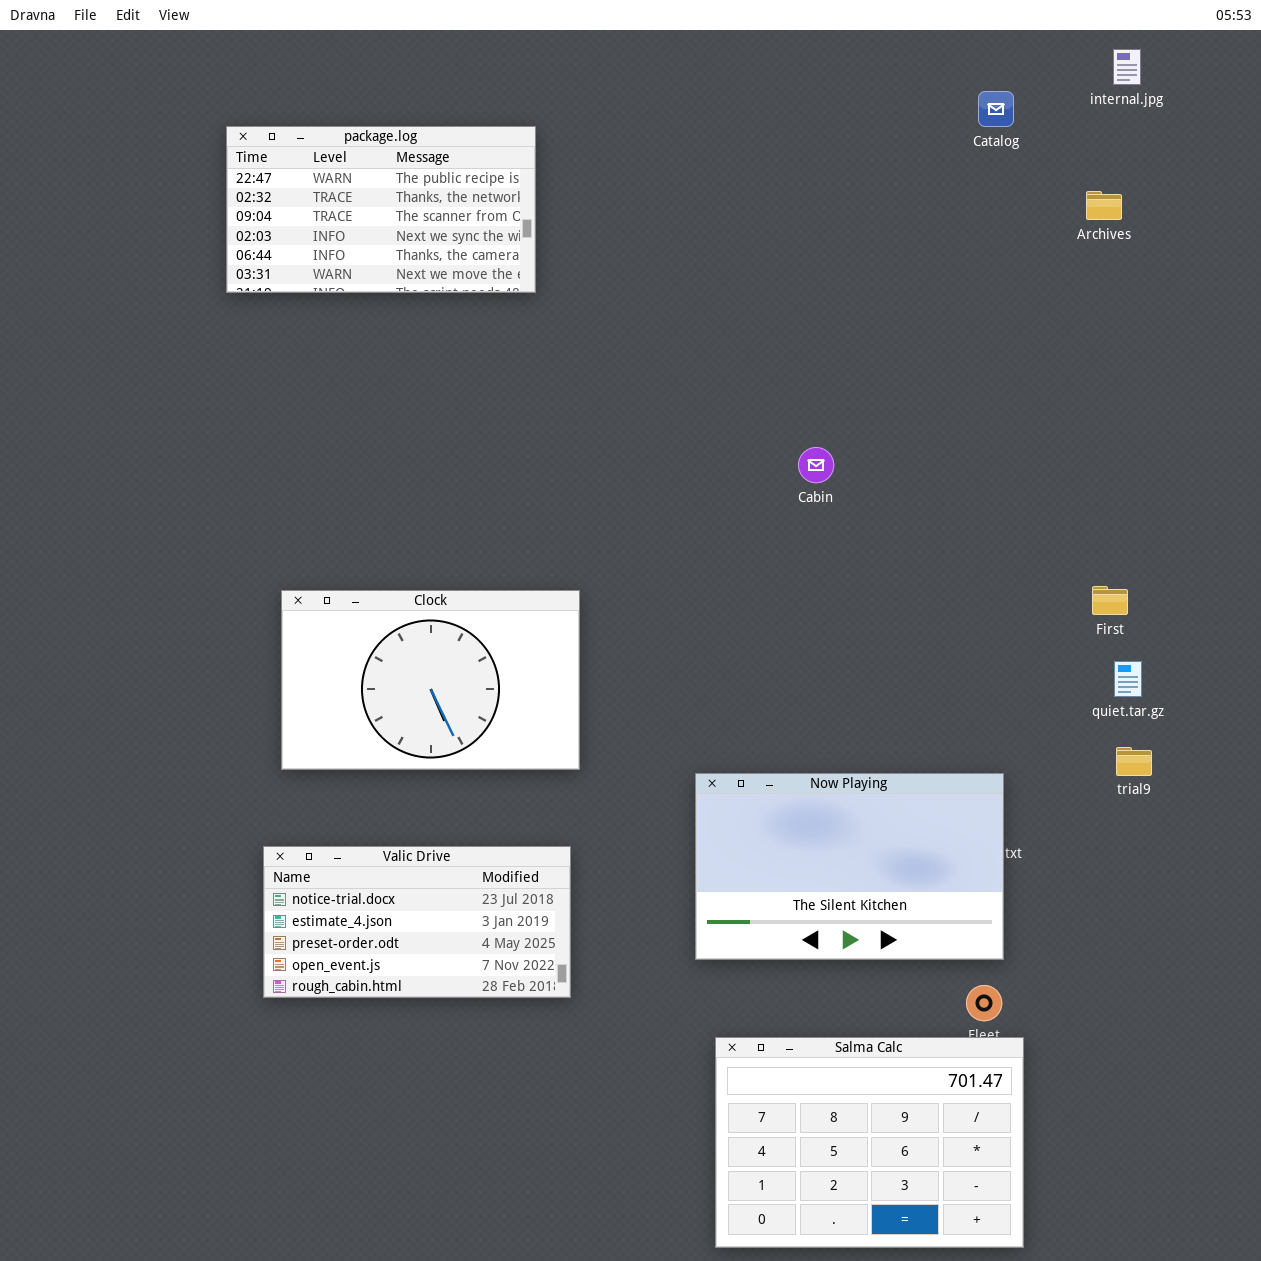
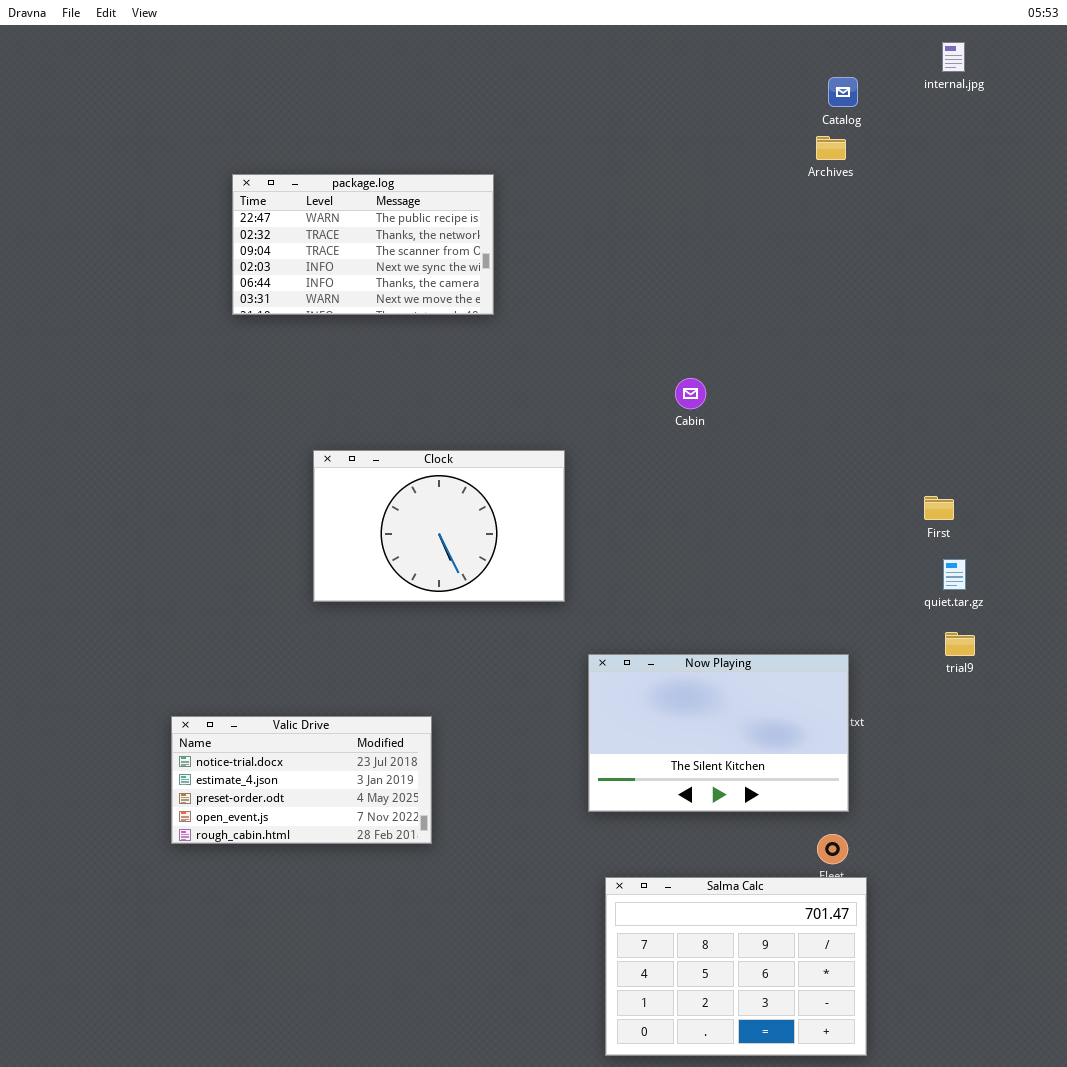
package.log: [226,126,536,293] -> [232,174,494,315], moved
Archives: [1086,191,1122,220] -> [816,136,846,160], moved
Clock: [281,590,580,770] -> [313,450,565,602], moved
Valic Drive: [263,846,571,998] -> [171,716,432,844], moved

